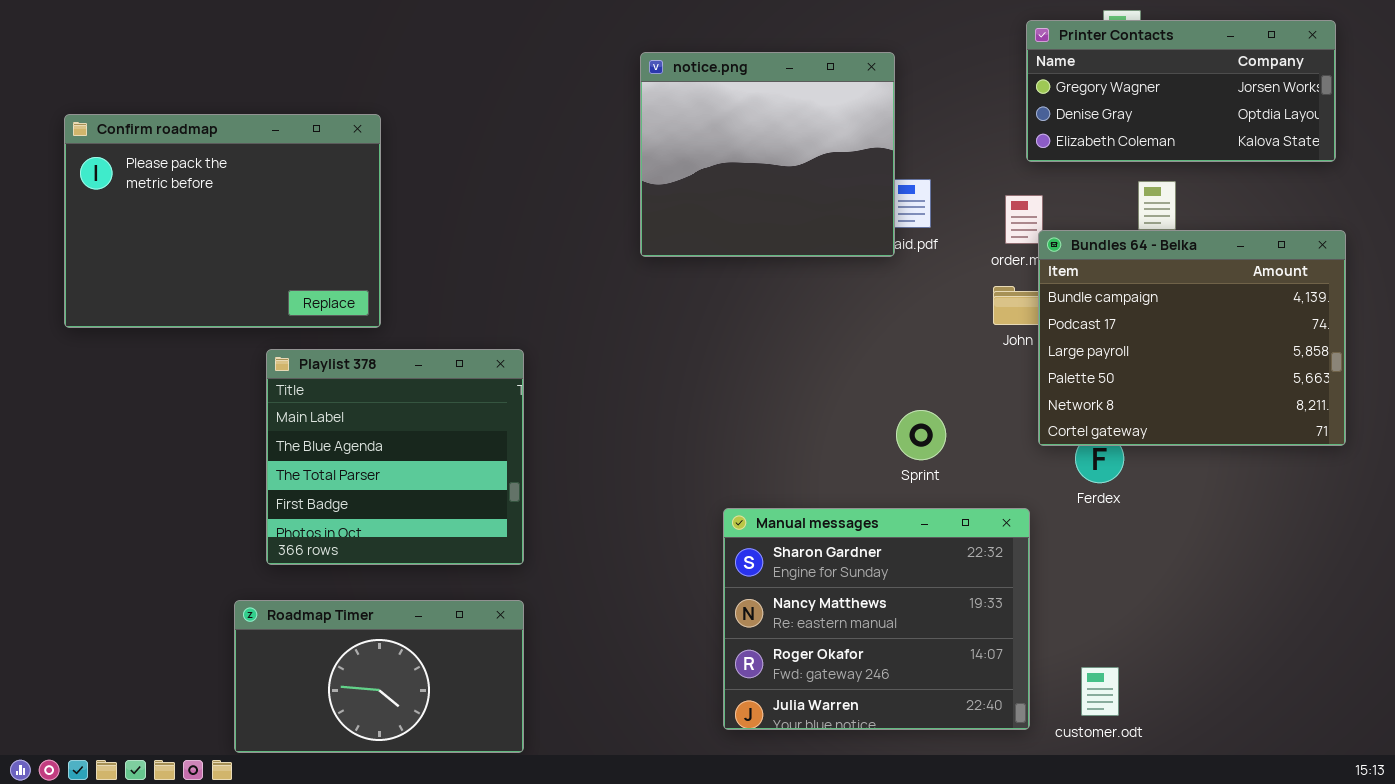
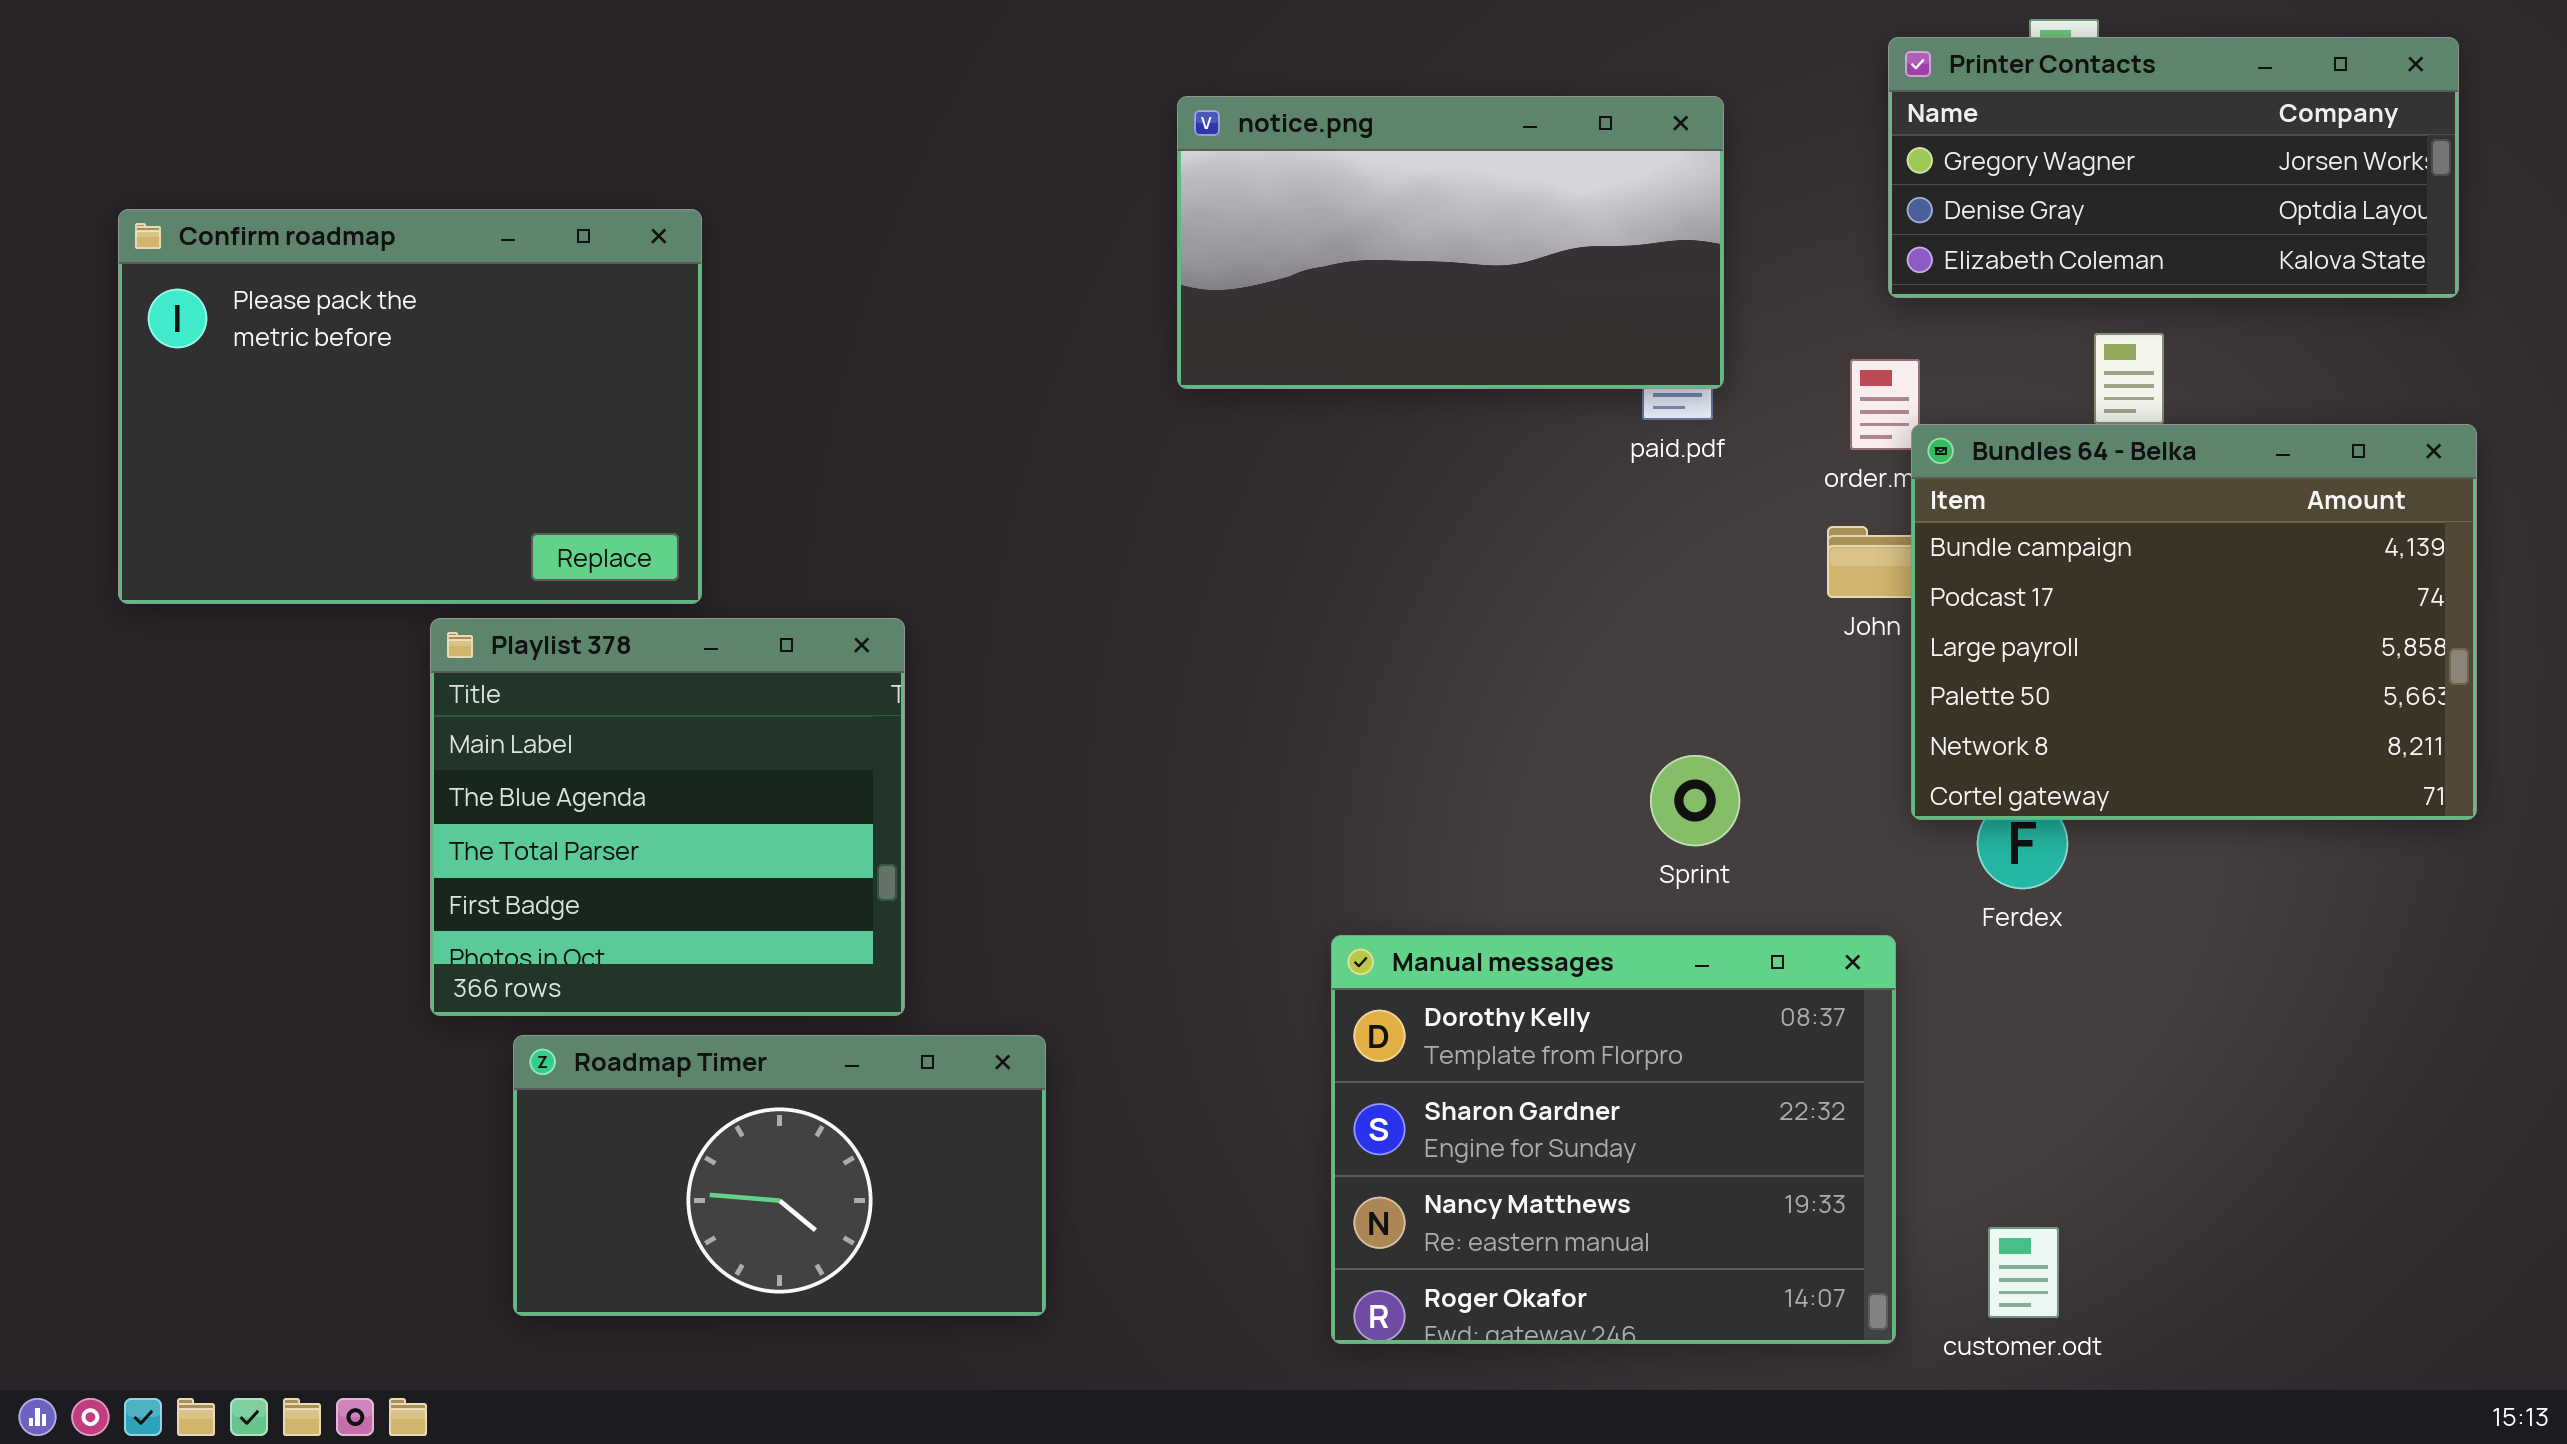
notice.png: [640,52,895,257] -> [1177,96,1724,389], resized
Playlist 378: [266,349,524,565] -> [430,618,905,1016], moved
Manual messages: [723,508,1030,730] -> [1331,935,1896,1344], scrolled up 1 row
Roadmap Timer: [234,600,524,753] -> [513,1035,1046,1316], moved

